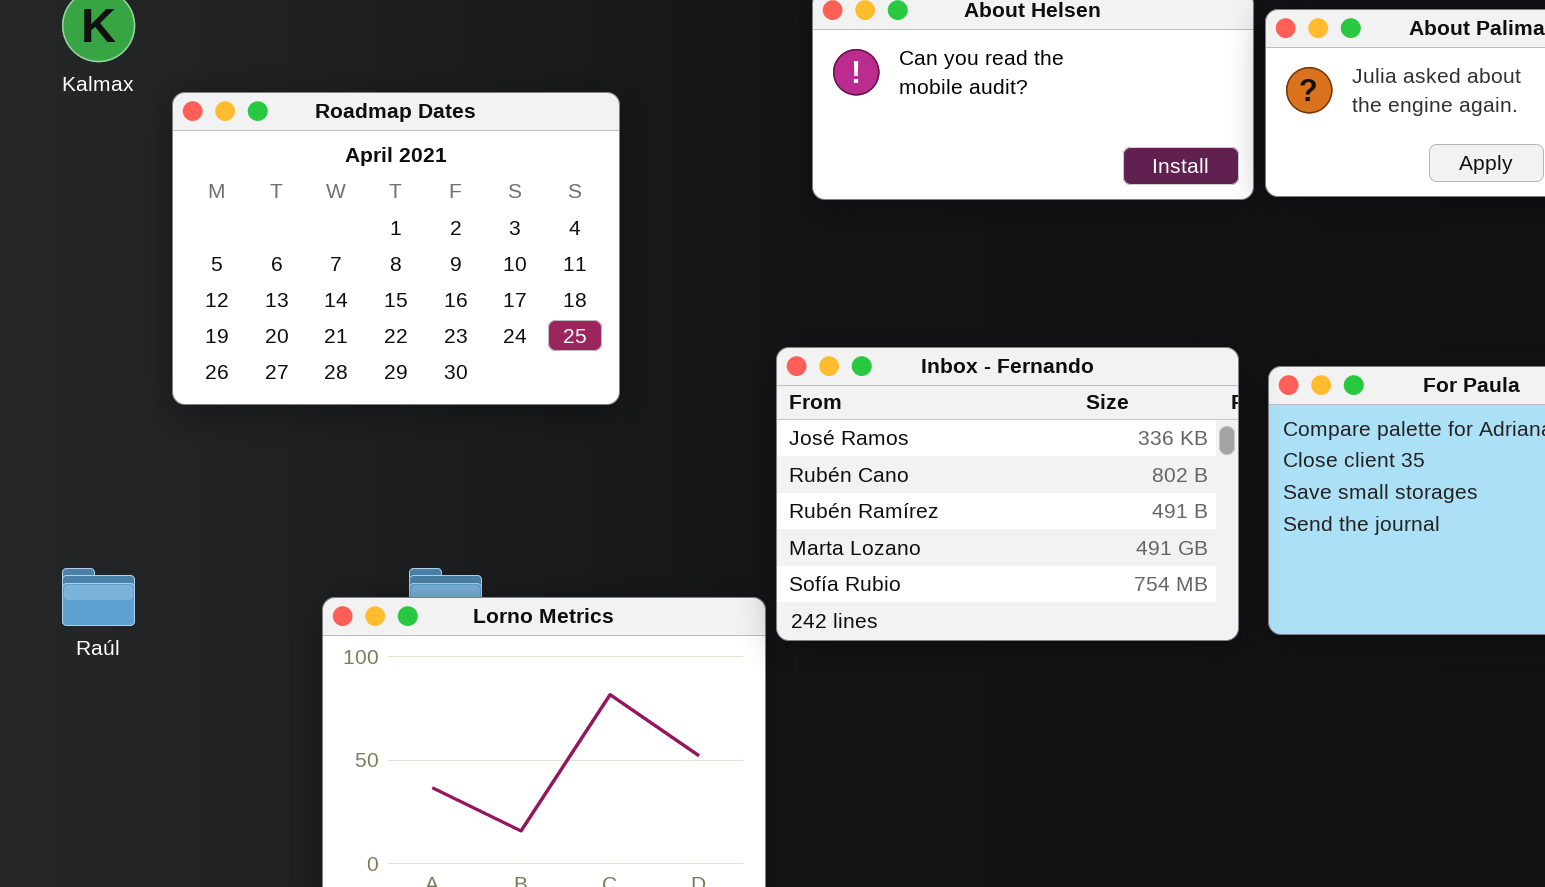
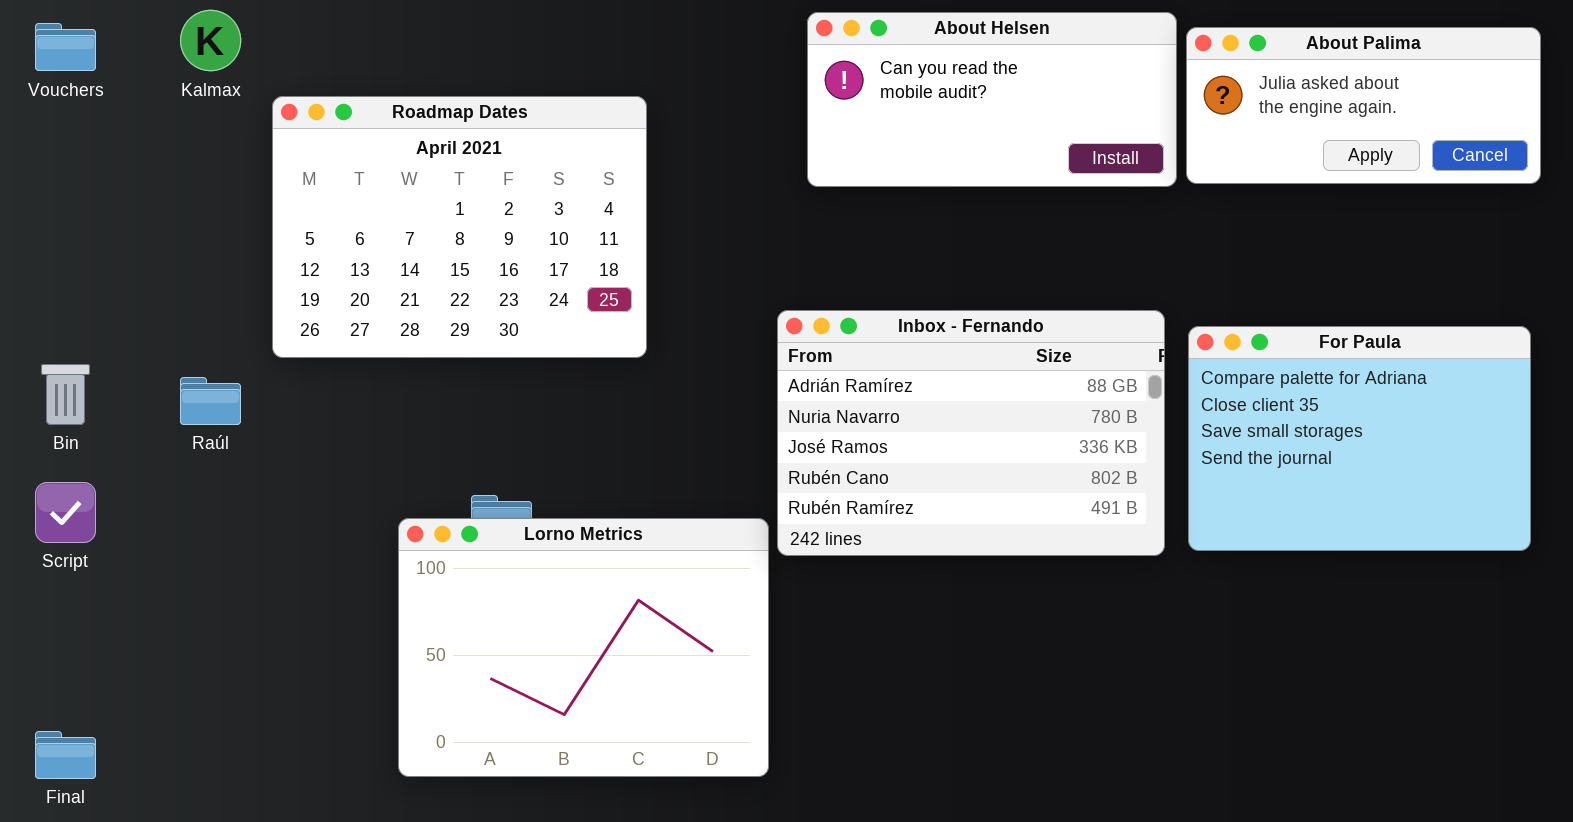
Inbox - Fernando: [776,347,1239,641] -> [777,310,1165,556], scrolled up 2 rows
Raúl: [62,568,135,626] -> [180,377,241,425], moved

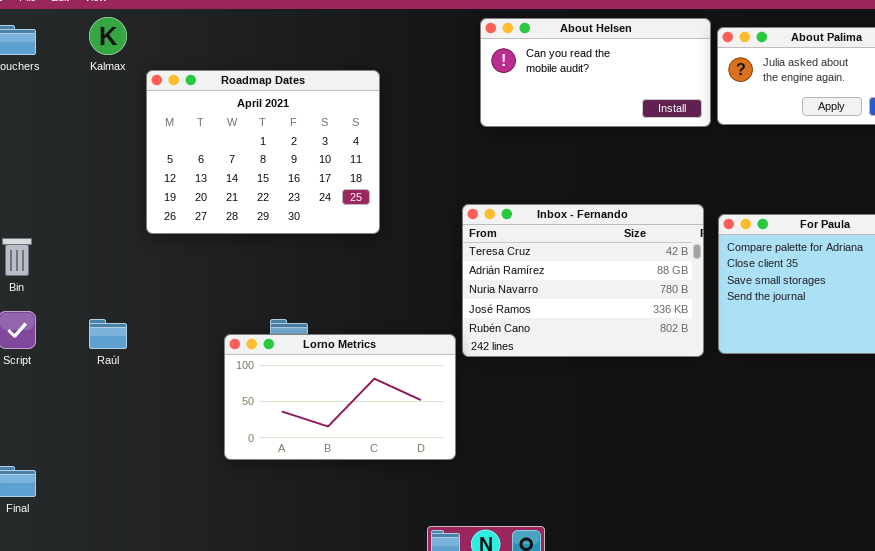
Inbox - Fernando: [777,310,1165,556] -> [462,204,704,357], scrolled up 1 row
Raúl: [180,377,241,425] -> [89,319,127,349], moved
Lorno Metrics: [398,518,769,777] -> [224,334,456,460], resized

